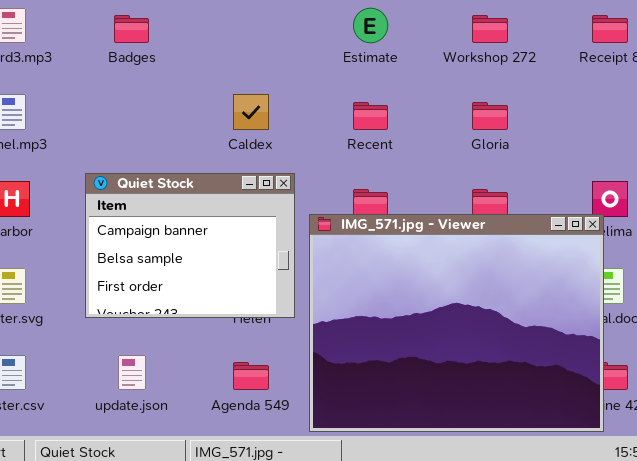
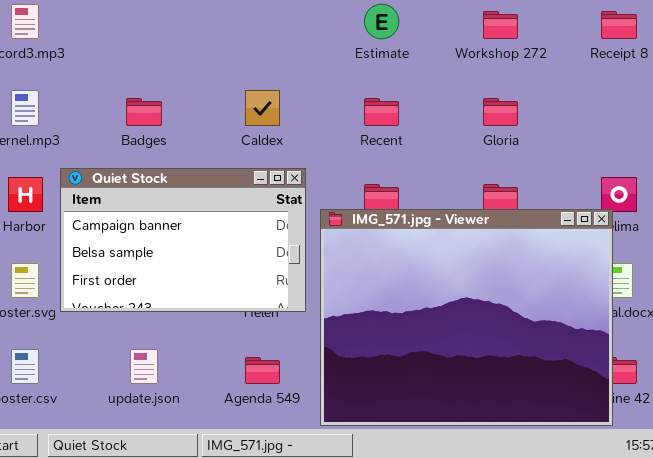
Badges: [114,15,149,43] -> [126,98,162,126], moved
Quiet Stock: [85,173,295,318] -> [60,168,306,312], resized

